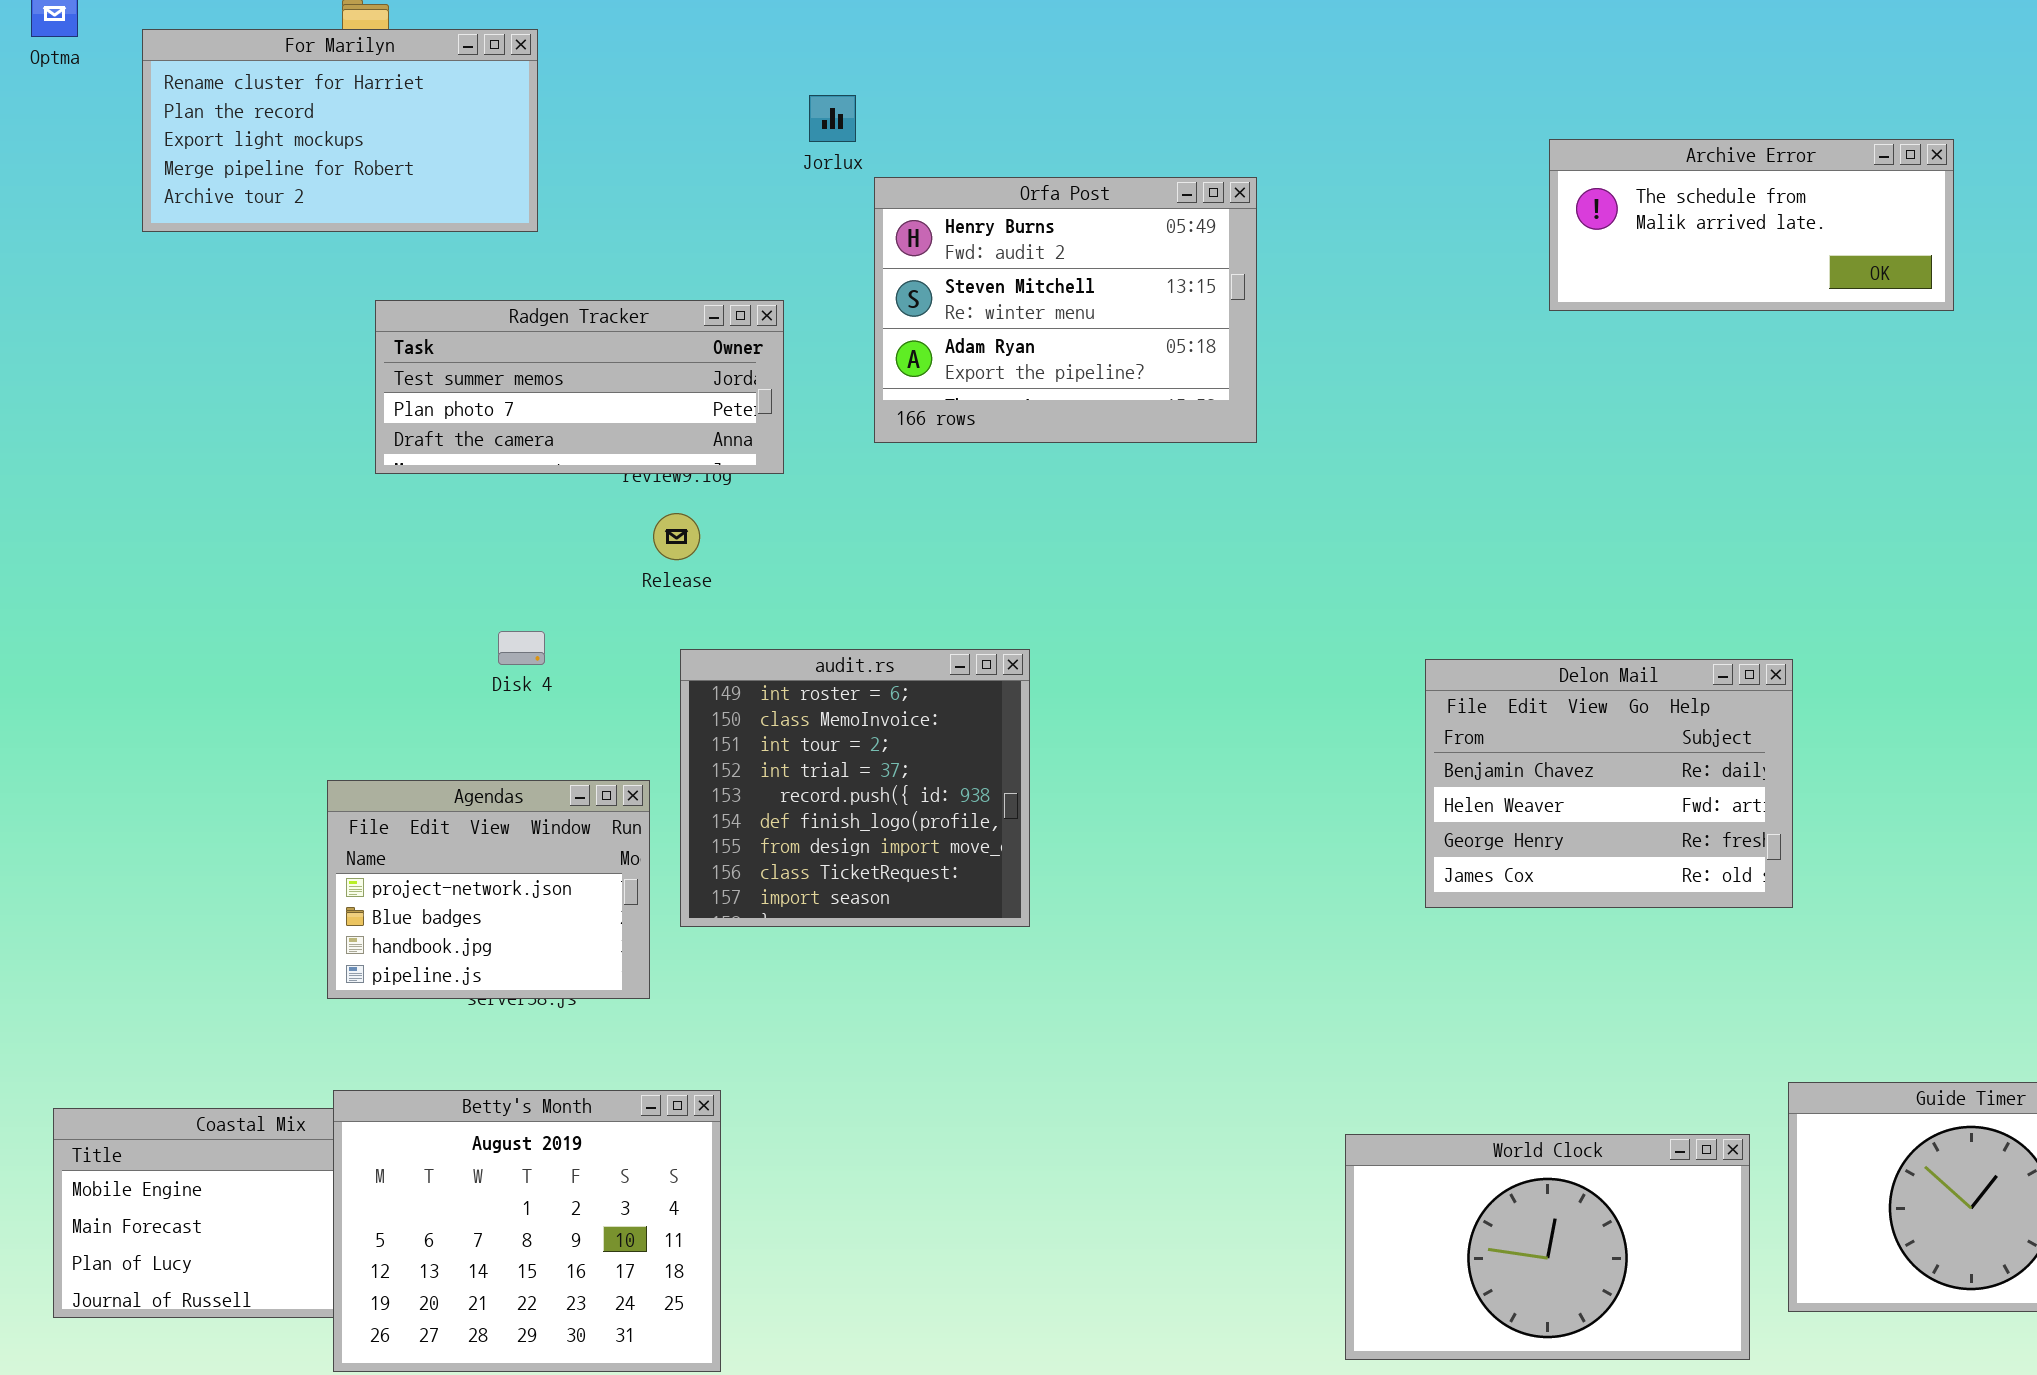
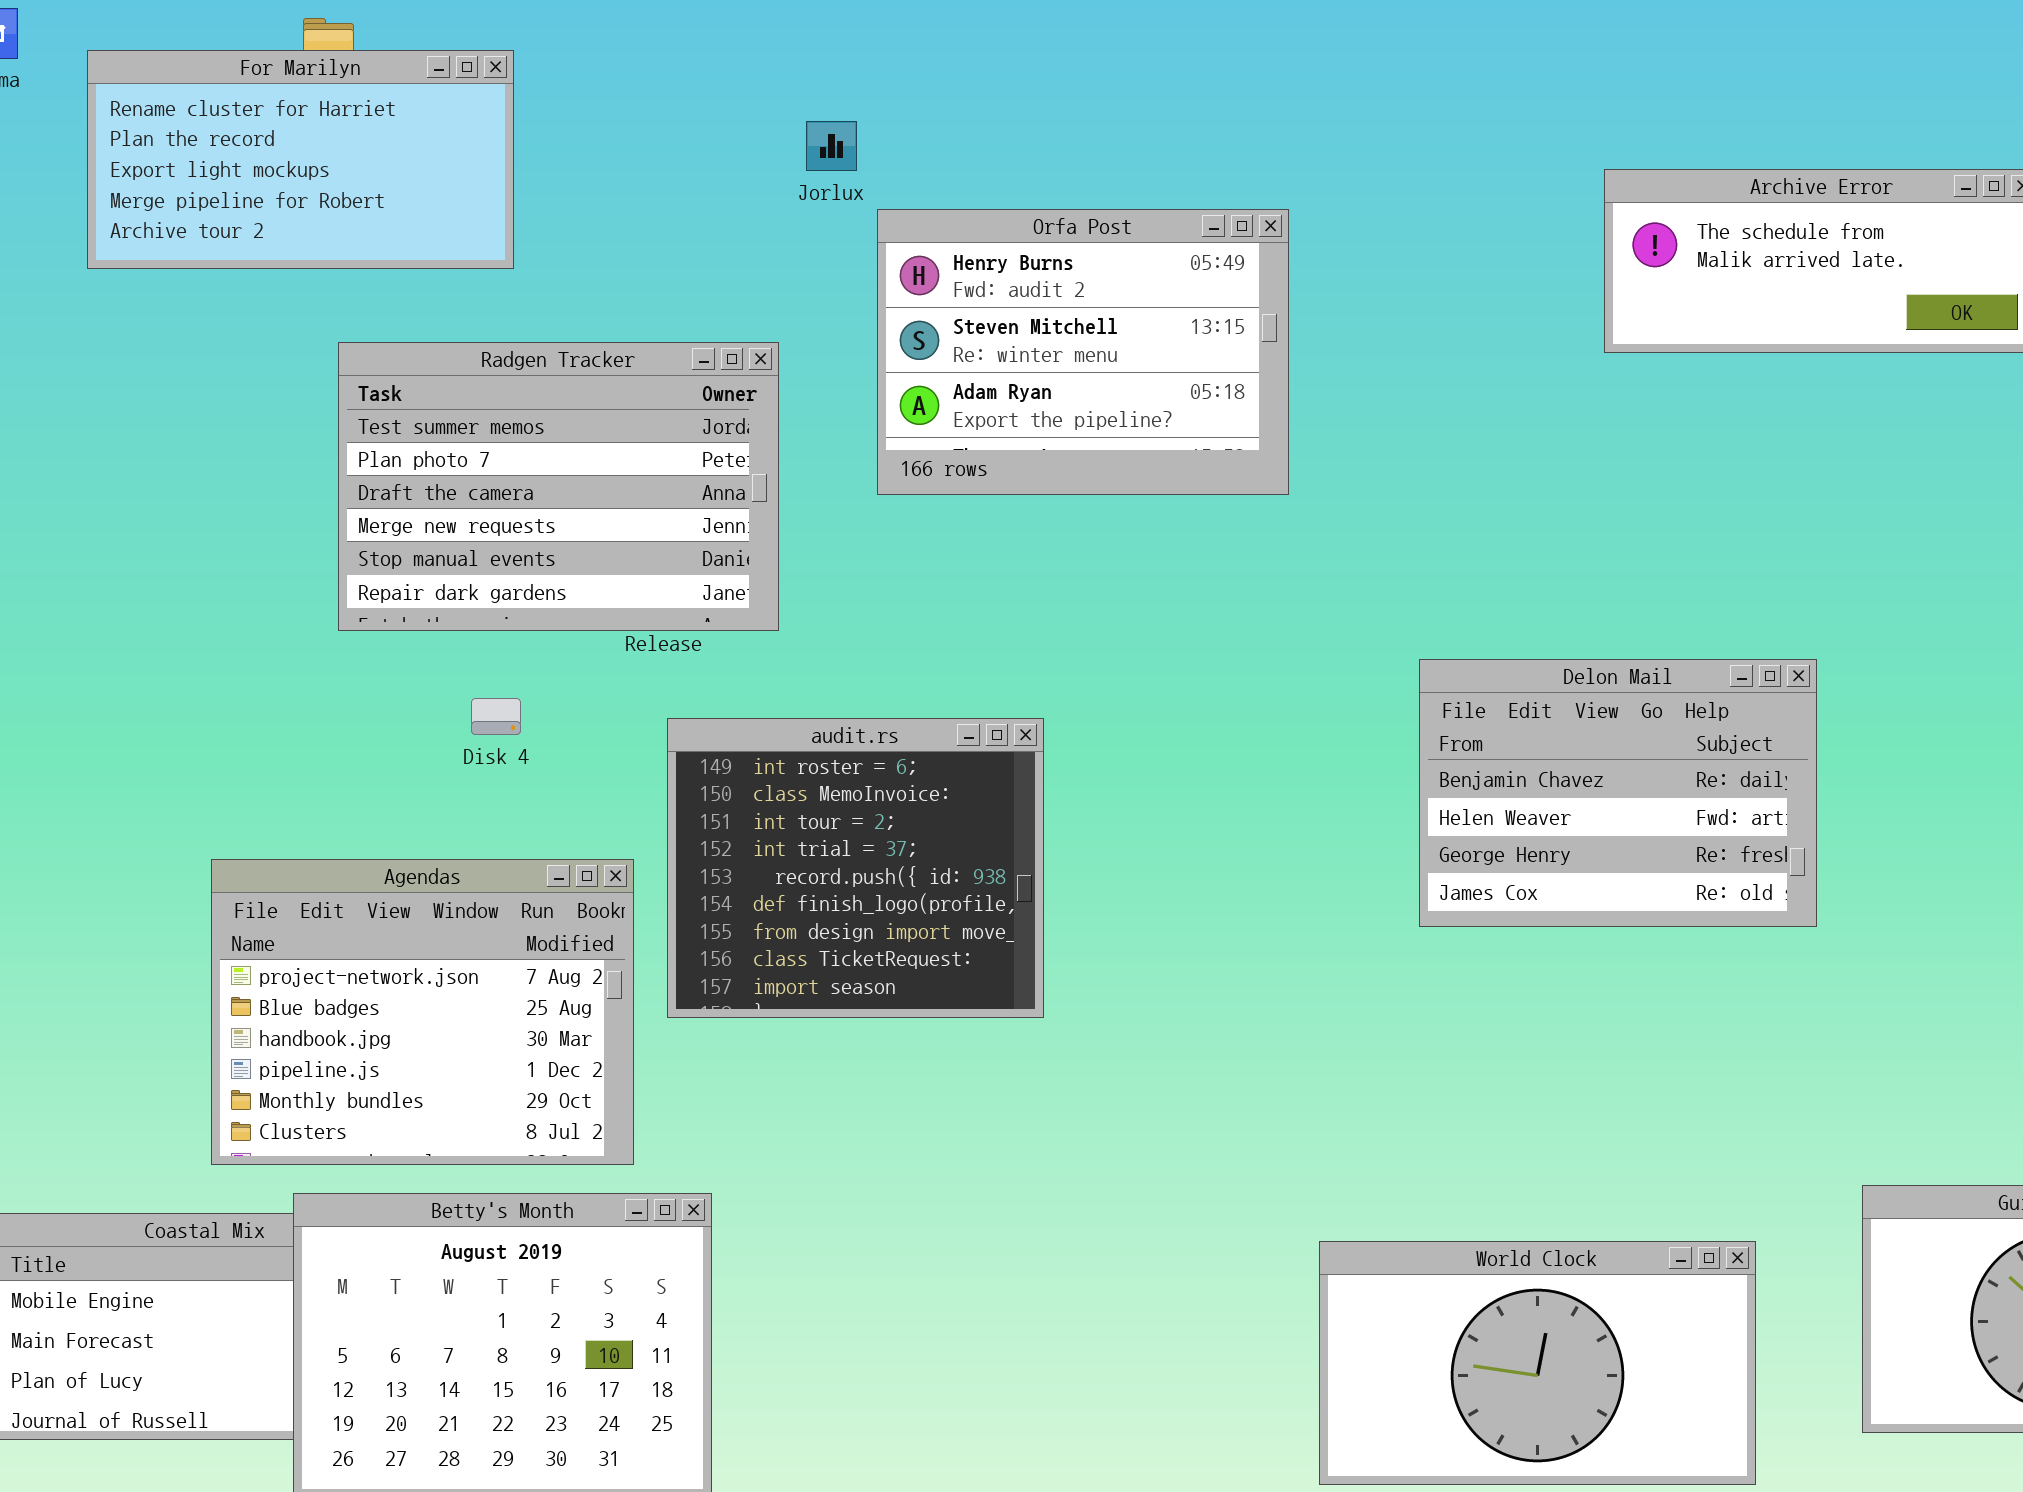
Radgen Tracker: [375,300,784,474] -> [338,342,779,631], resized
Delon Mail: [1425,659,1793,908] -> [1419,659,1817,927], moved
Agendas: [327,780,650,999] -> [211,859,634,1165], resized
World Clock: [1345,1134,1750,1360] -> [1319,1241,1756,1485], moved

